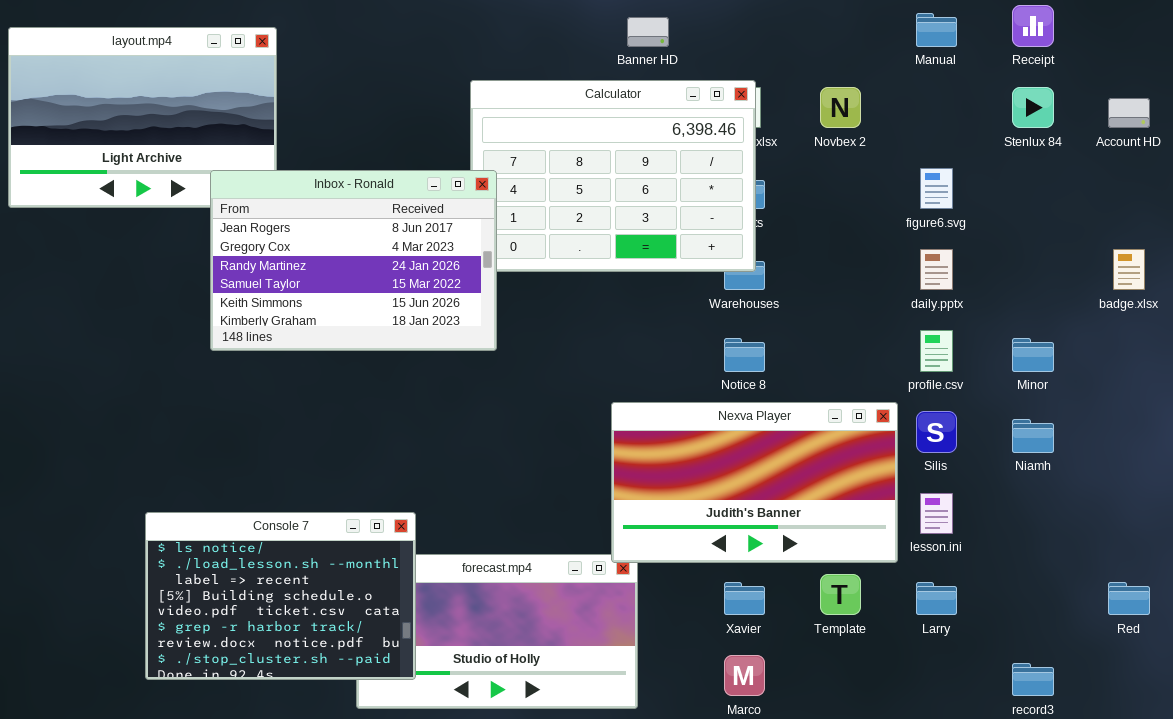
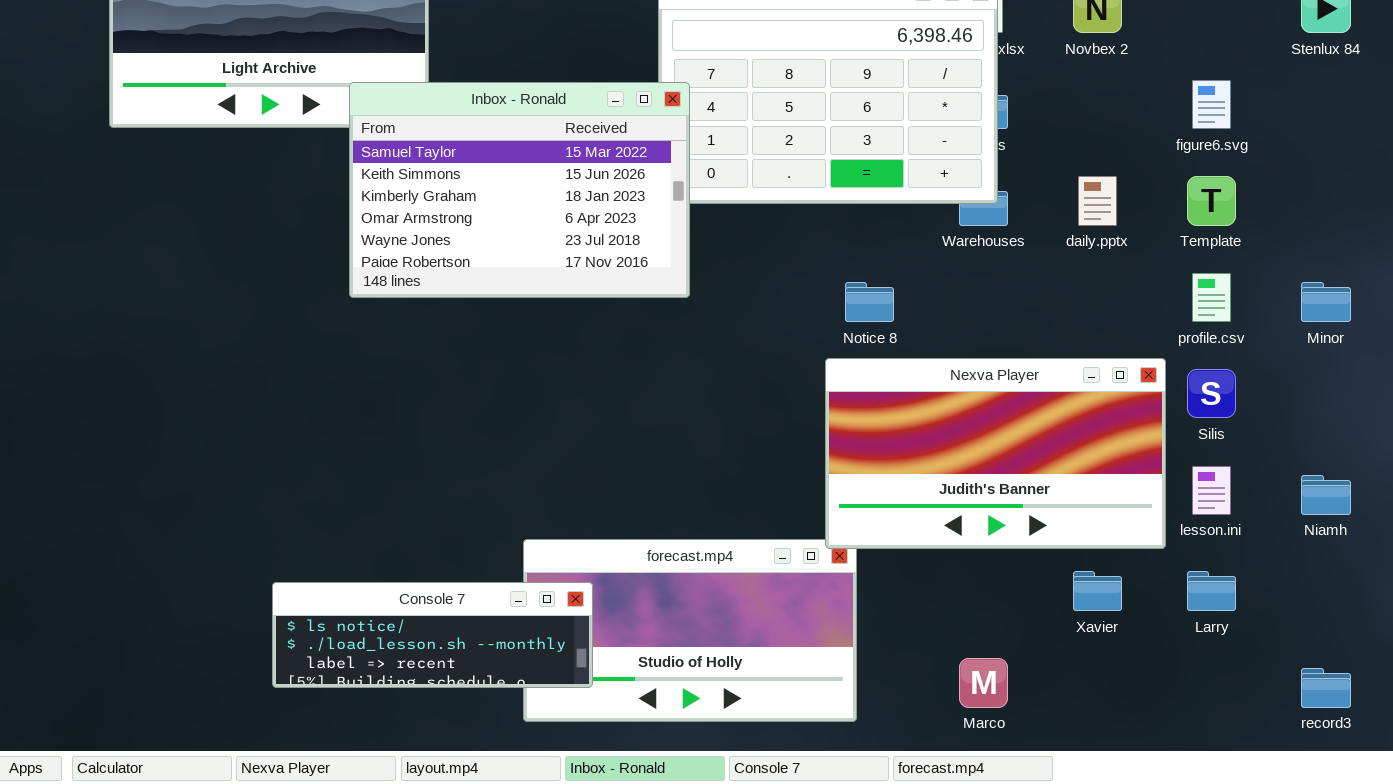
Inbox - Ronald: [210,170,497,351] -> [349,82,690,298], scrolled down 3 rows
daily.pptx: [920,249,953,290] -> [1078,176,1117,226], moved
Notice 8: [724,338,765,372] -> [845,282,894,322], moved
Niamh: [1012,419,1054,453] -> [1301,475,1351,515], moved
Console 7: [145,512,416,680] -> [272,582,593,688], resized
Template: [820,574,861,615] -> [1187,176,1236,226], moved
Xavier: [724,582,765,615] -> [1073,571,1122,611], moved

